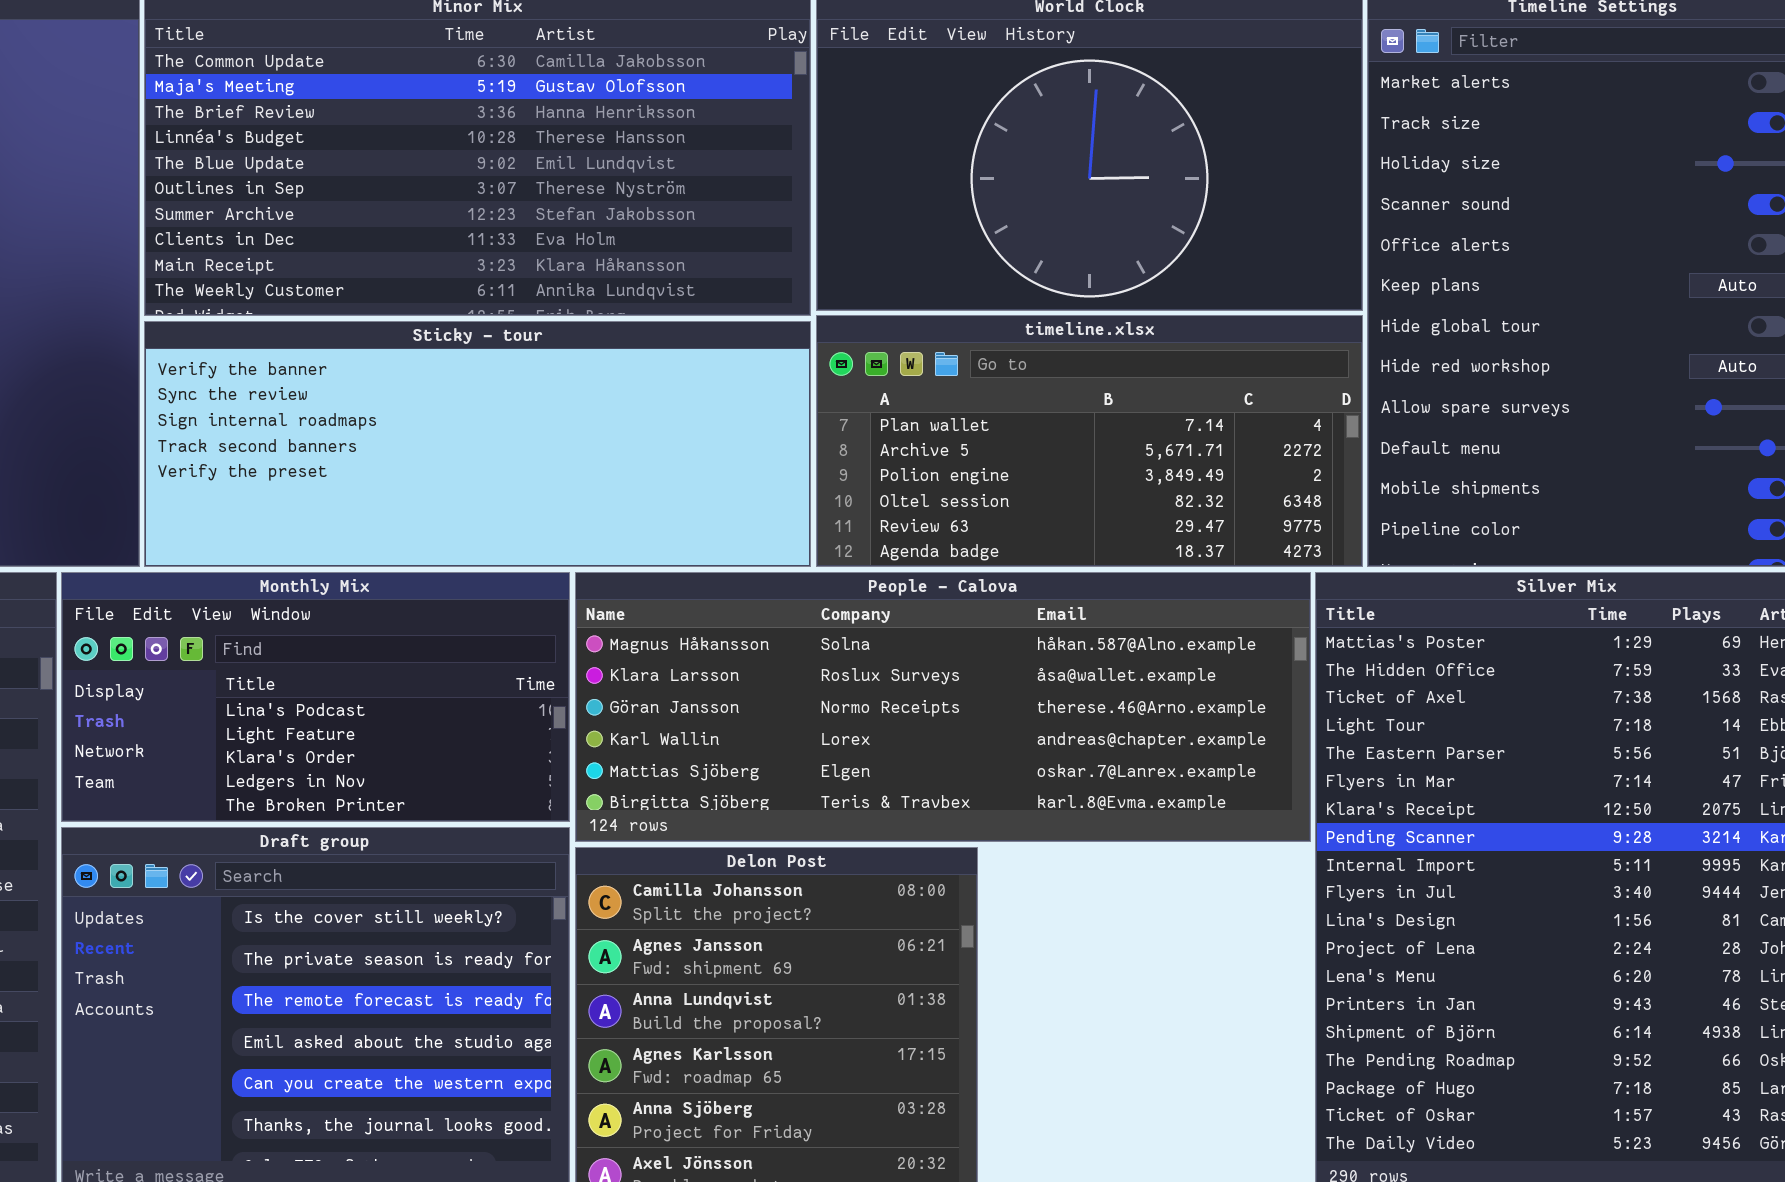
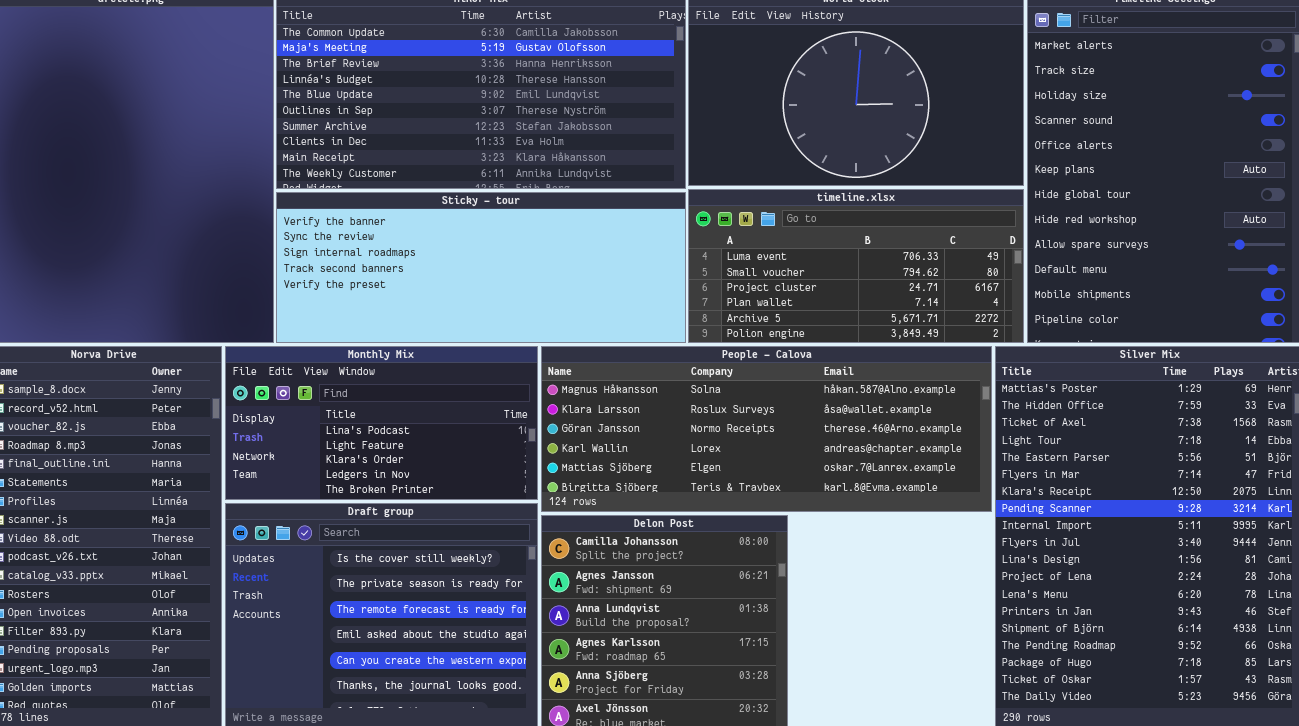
timeline.xlsx: [816,315,1363,567] -> [688,189,1024,343], scrolled up 3 rows

